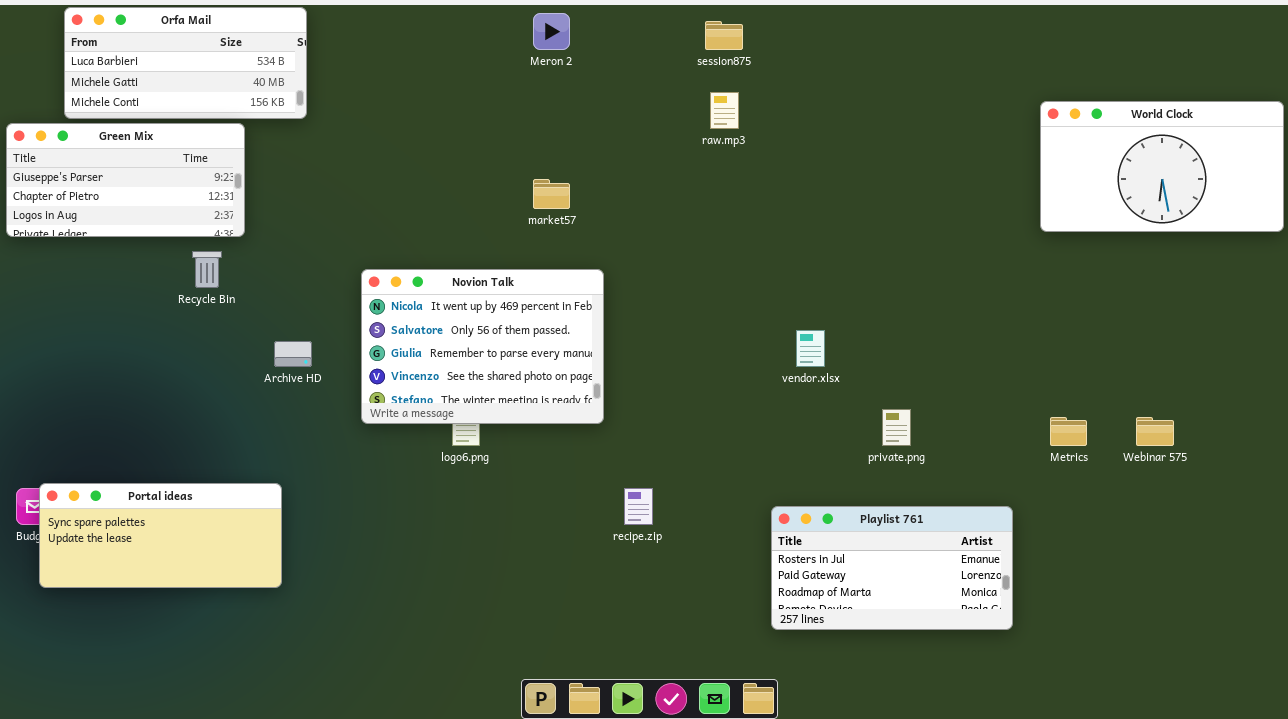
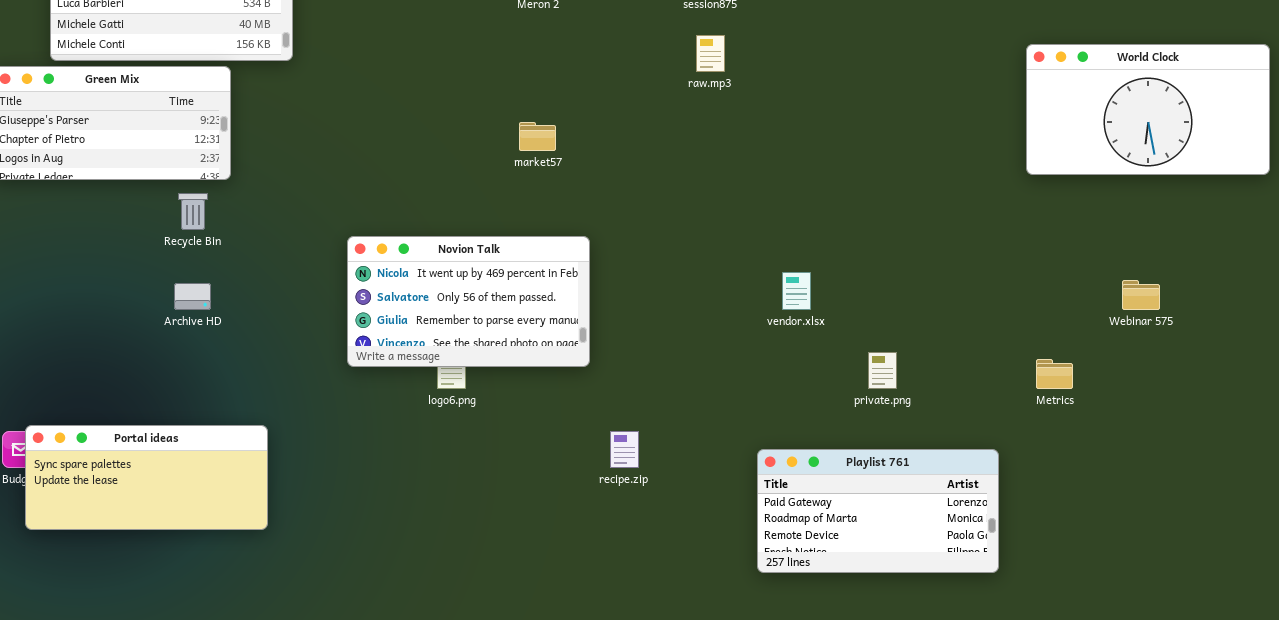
Novion Talk: [361,269,604,424] -> [347,236,590,367], resized
Archive HD: [274,341,312,367] -> [174,283,211,310], moved
Webinar 575: [1136,417,1174,446] -> [1122,280,1160,310], moved
Playlist 761: [771,506,1013,630] -> [757,449,999,573], scrolled down 1 row

